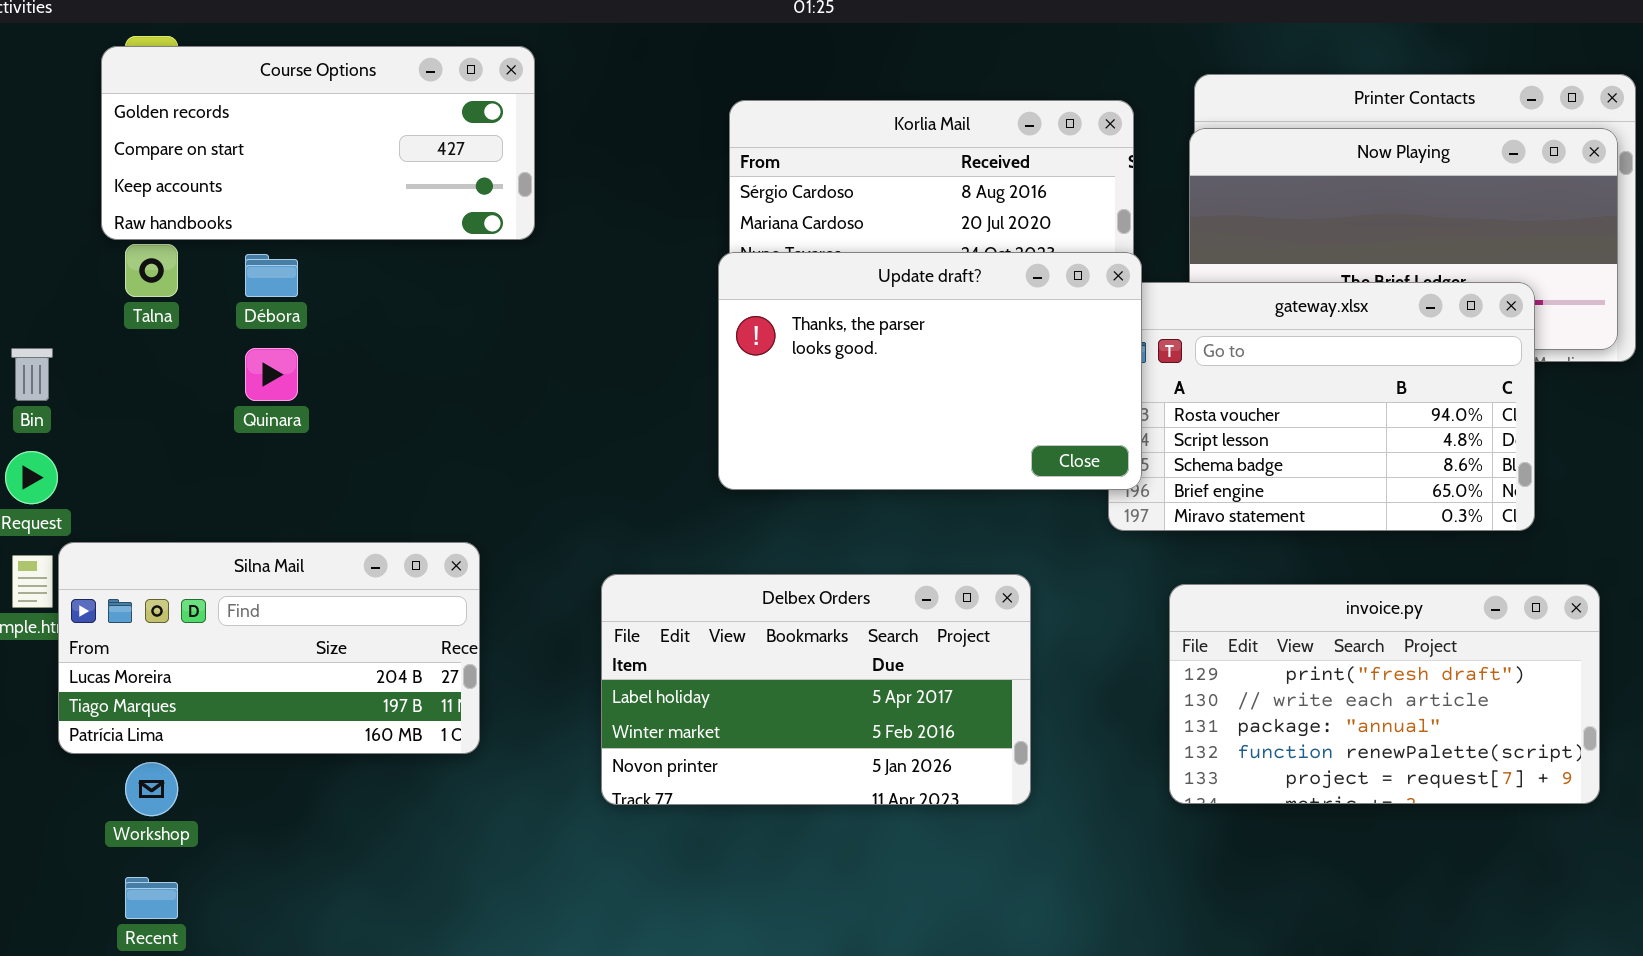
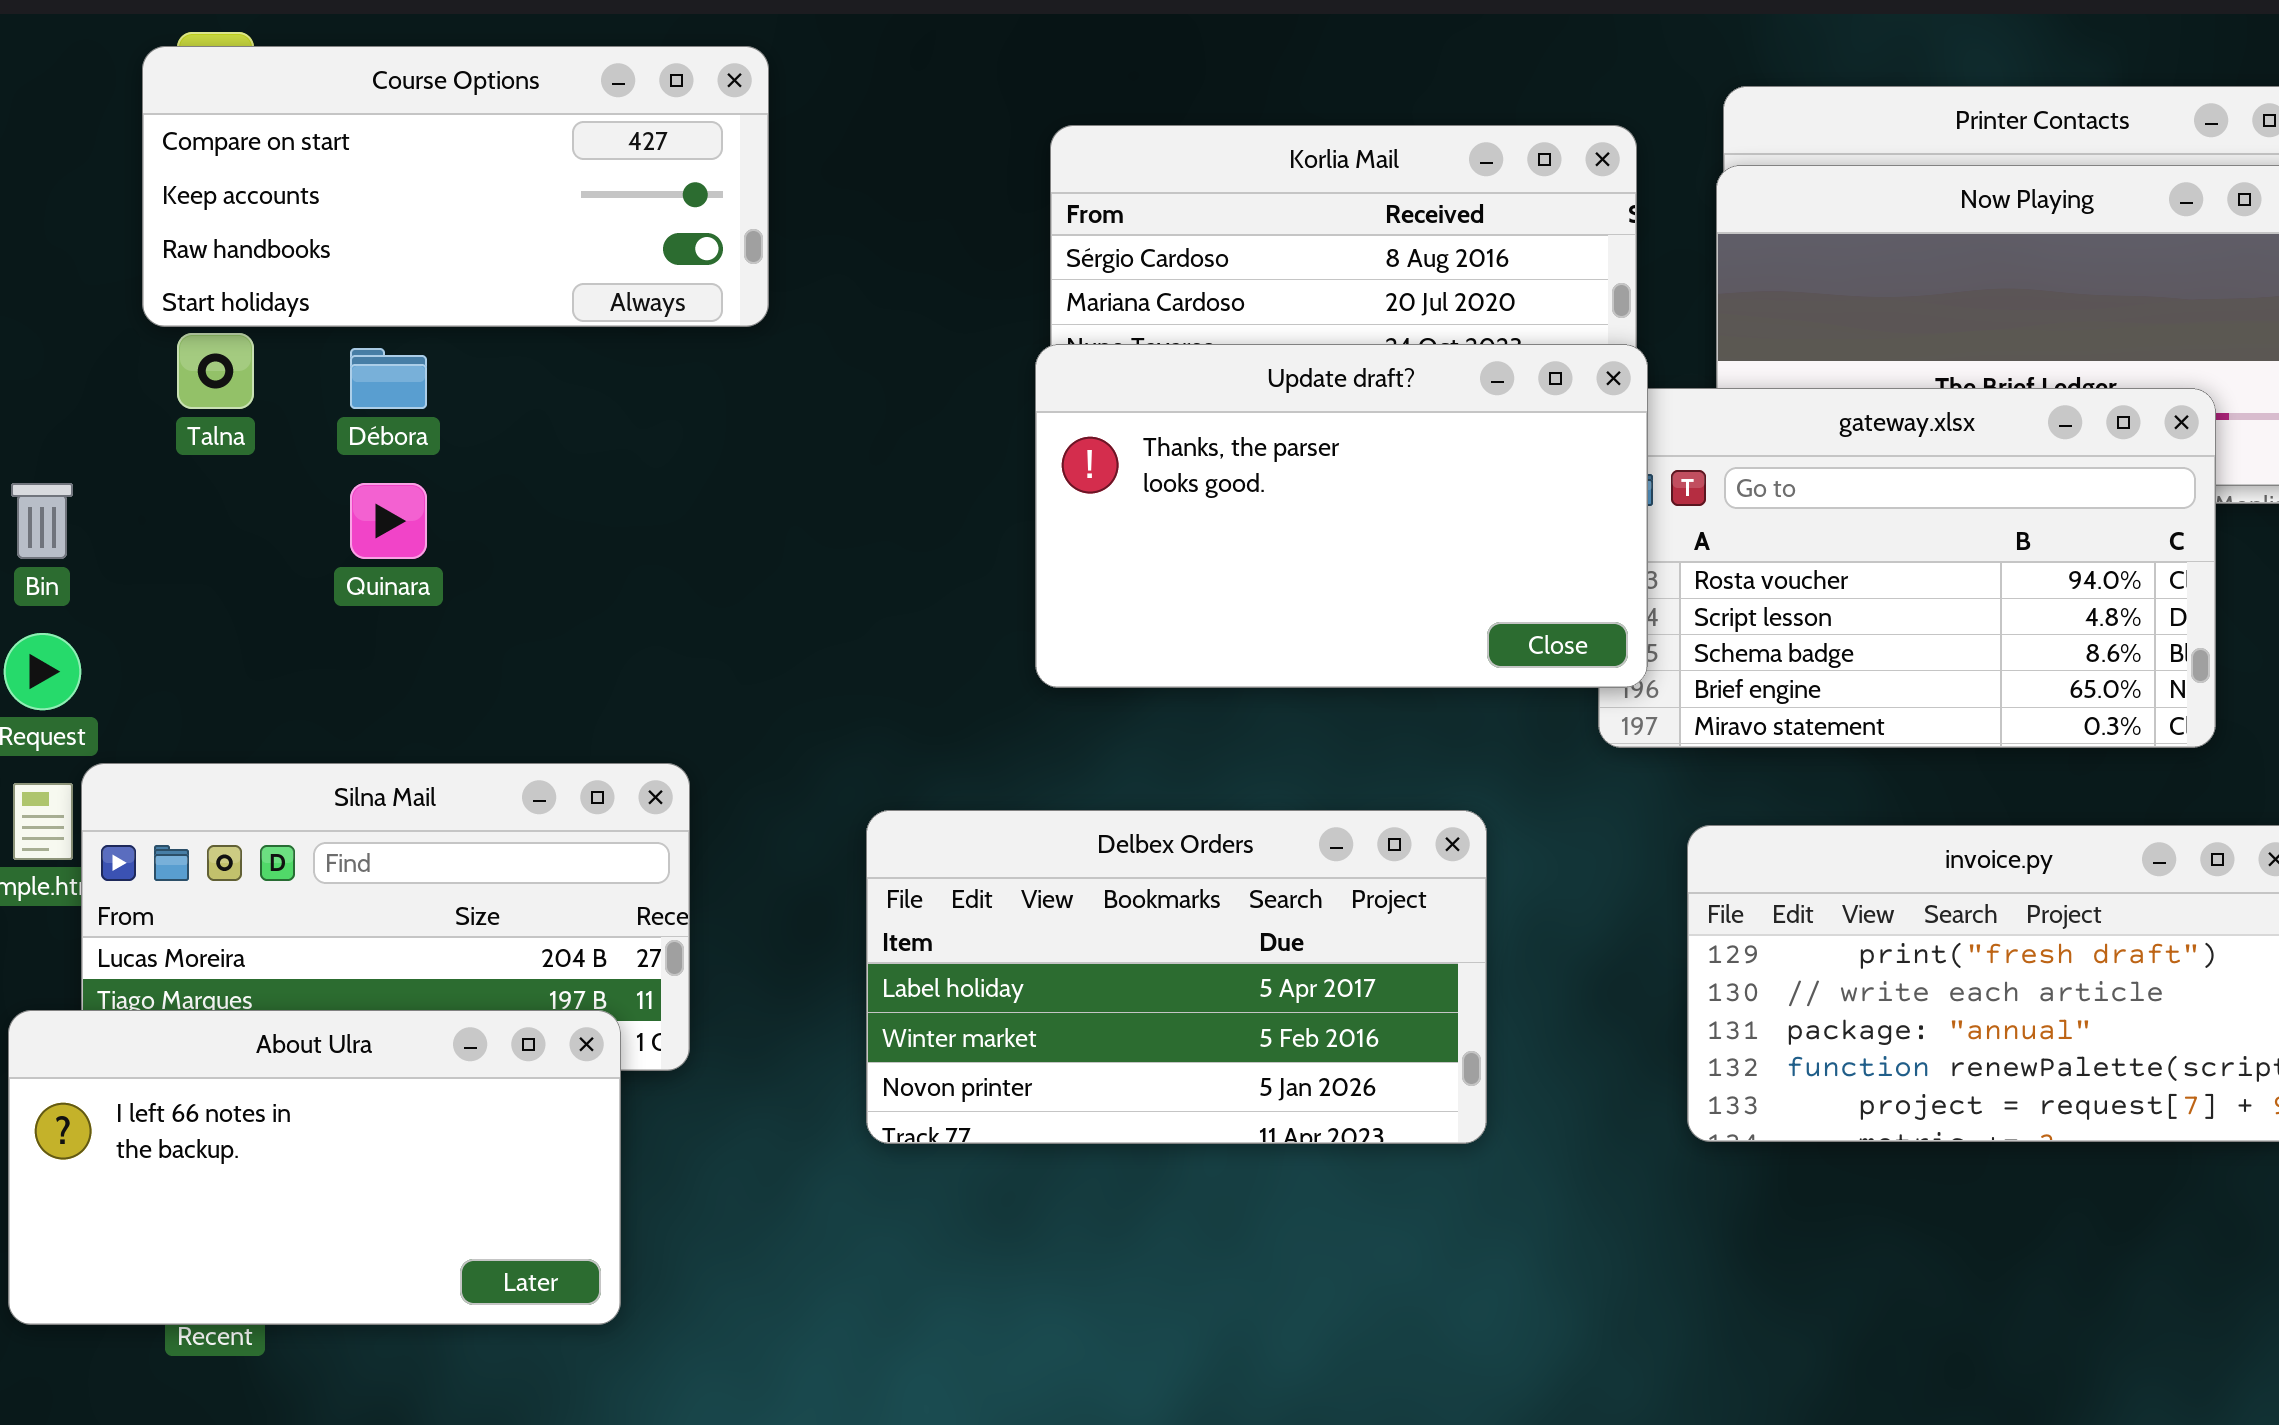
Course Options: [101,46,535,240] -> [142,46,769,327], scrolled down 1 row
About Ulra: none -> [8,1010,621,1325], opened

